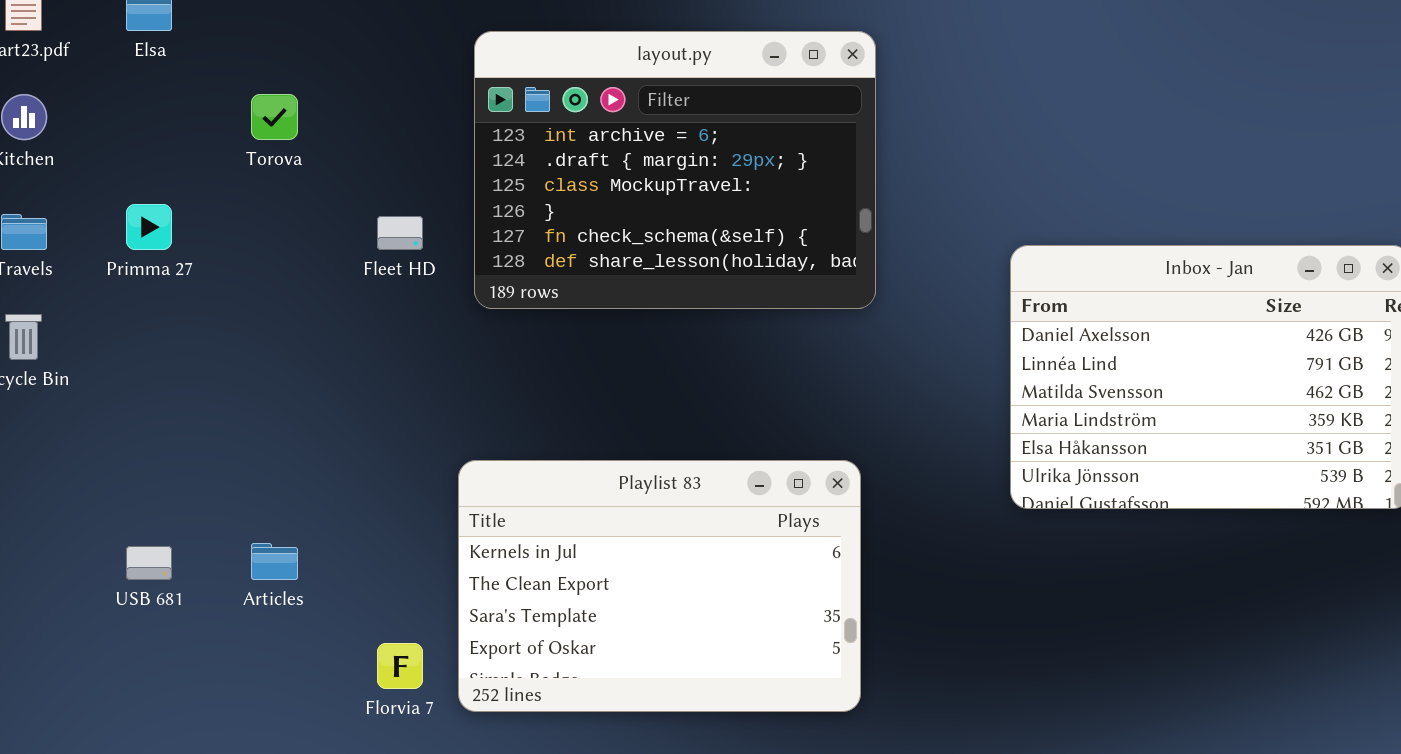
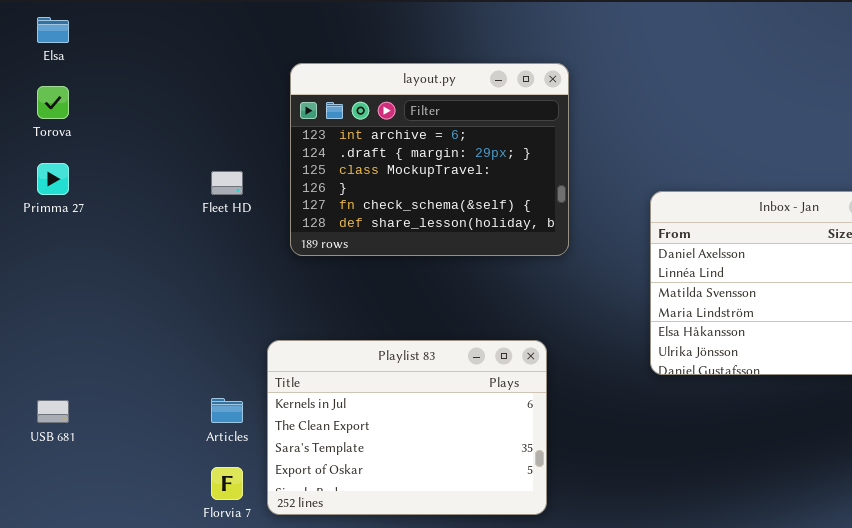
layout.py: [474,31,876,309] -> [290,63,569,256], moved
Torova: [251,94,298,140] -> [37,86,69,119], moved
Articles: [251,543,298,580] -> [211,398,243,423], moved

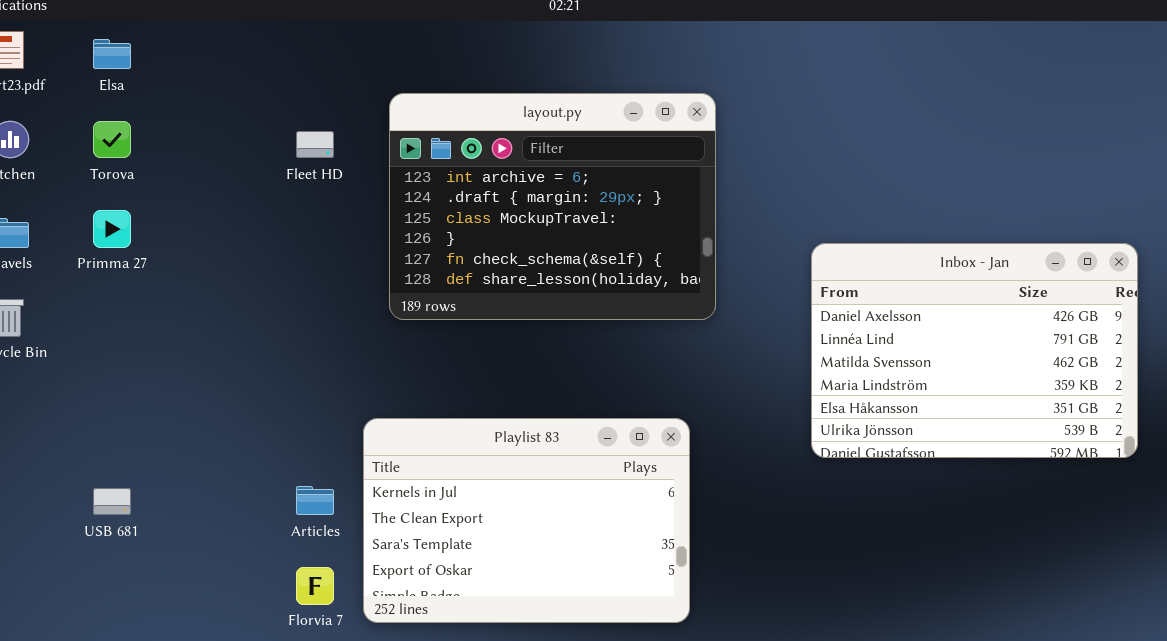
Fleet HD: [211,171,243,195] -> [296,131,334,158], moved

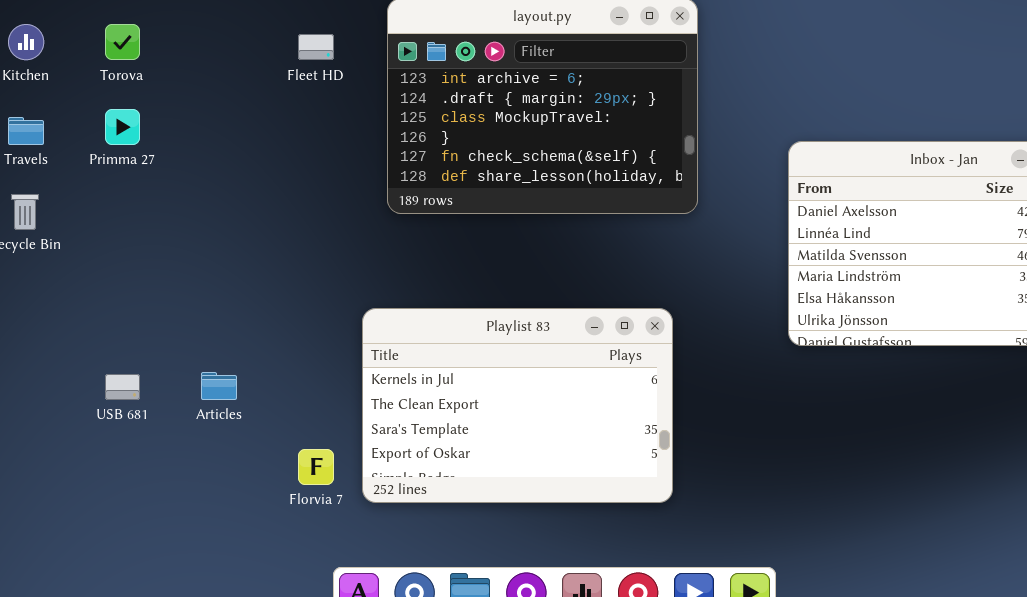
Articles: [296,486,334,515] -> [201,372,237,400], moved

